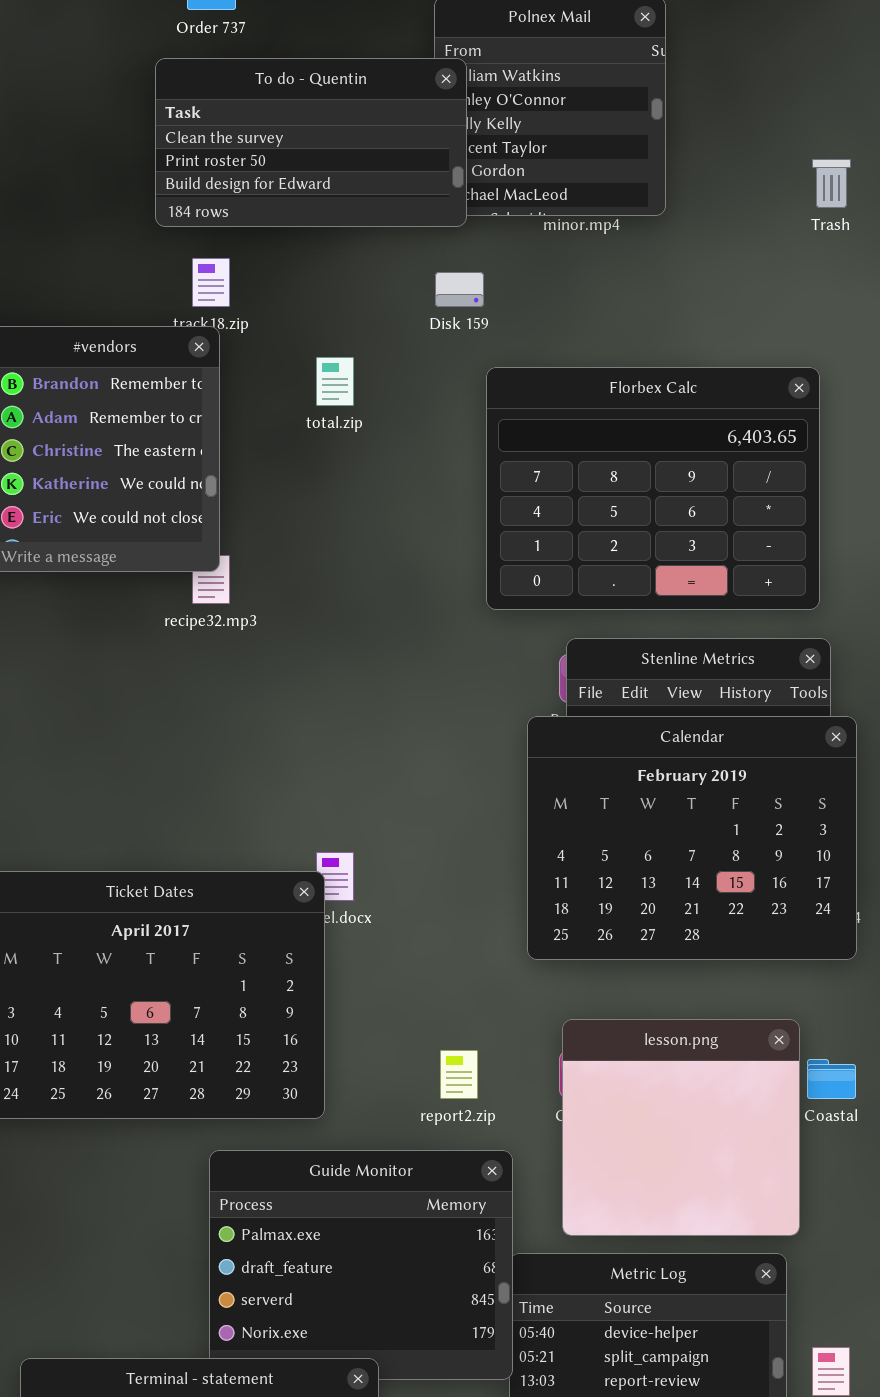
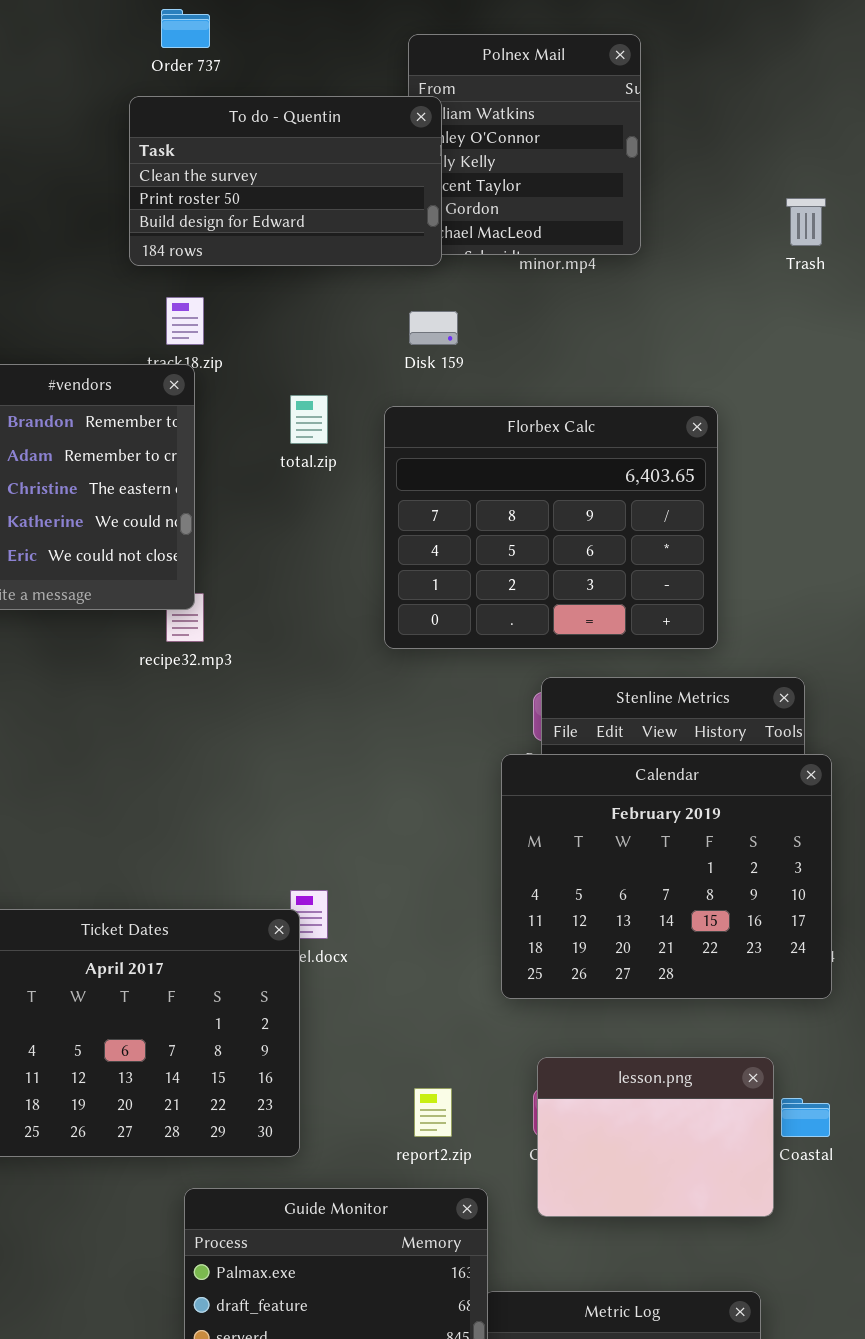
Florbex Calc: [486,367,820,610] -> [384,406,718,649], moved
lesson.png: [562,1019,800,1236] -> [537,1057,774,1217], resized

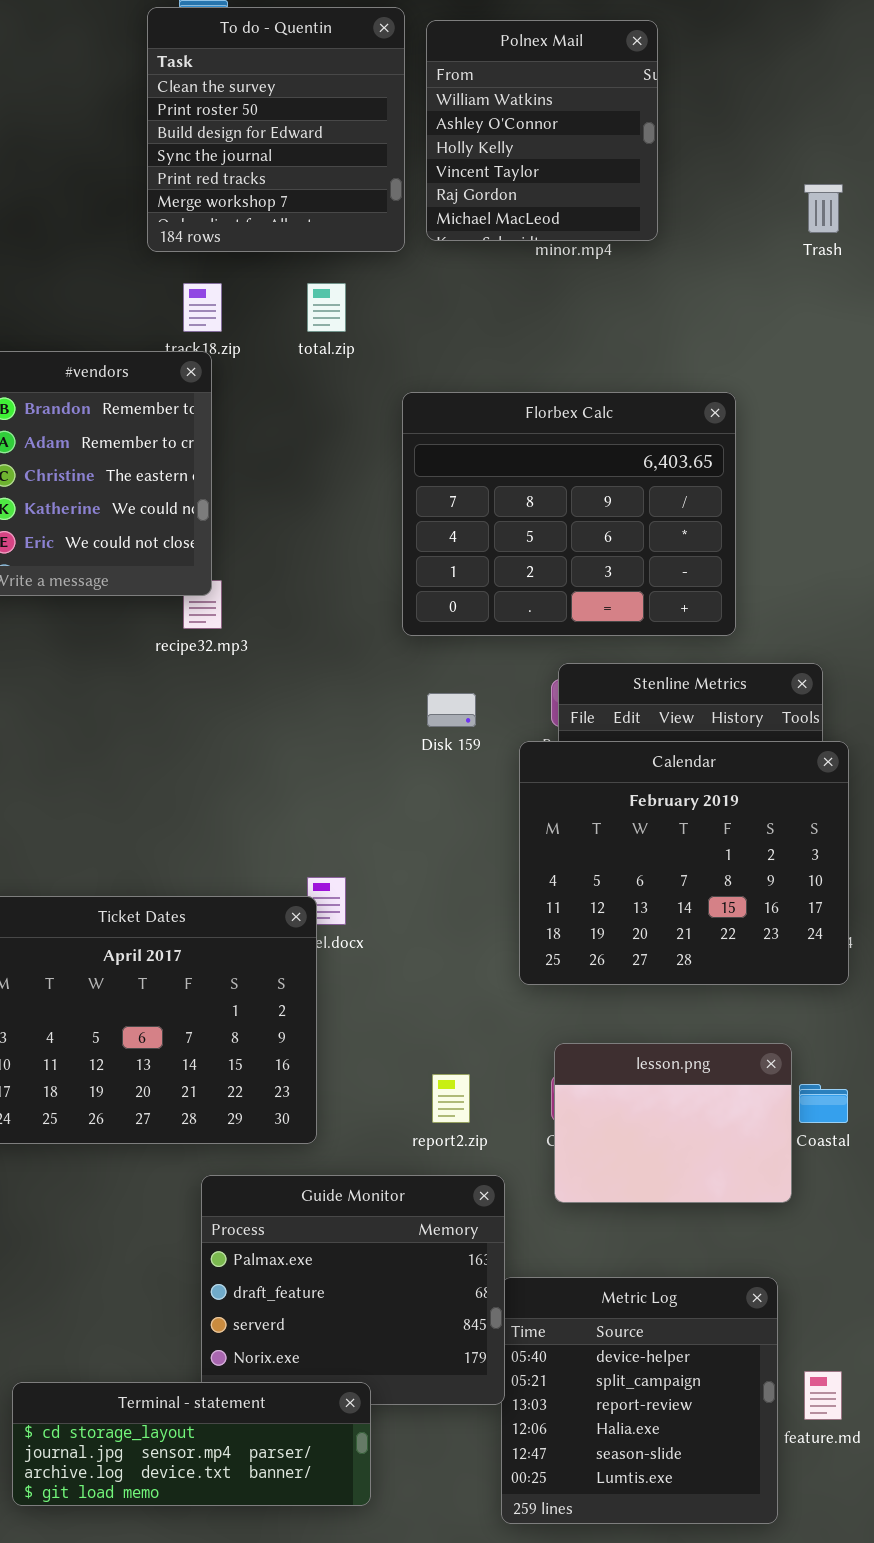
To do - Quentin: [129,96,442,266] -> [147,7,405,252], resized
Disk 159: [409,311,458,345] -> [427,693,476,727], moved
total.zip: [290,395,328,444] -> [307,283,346,332], moved

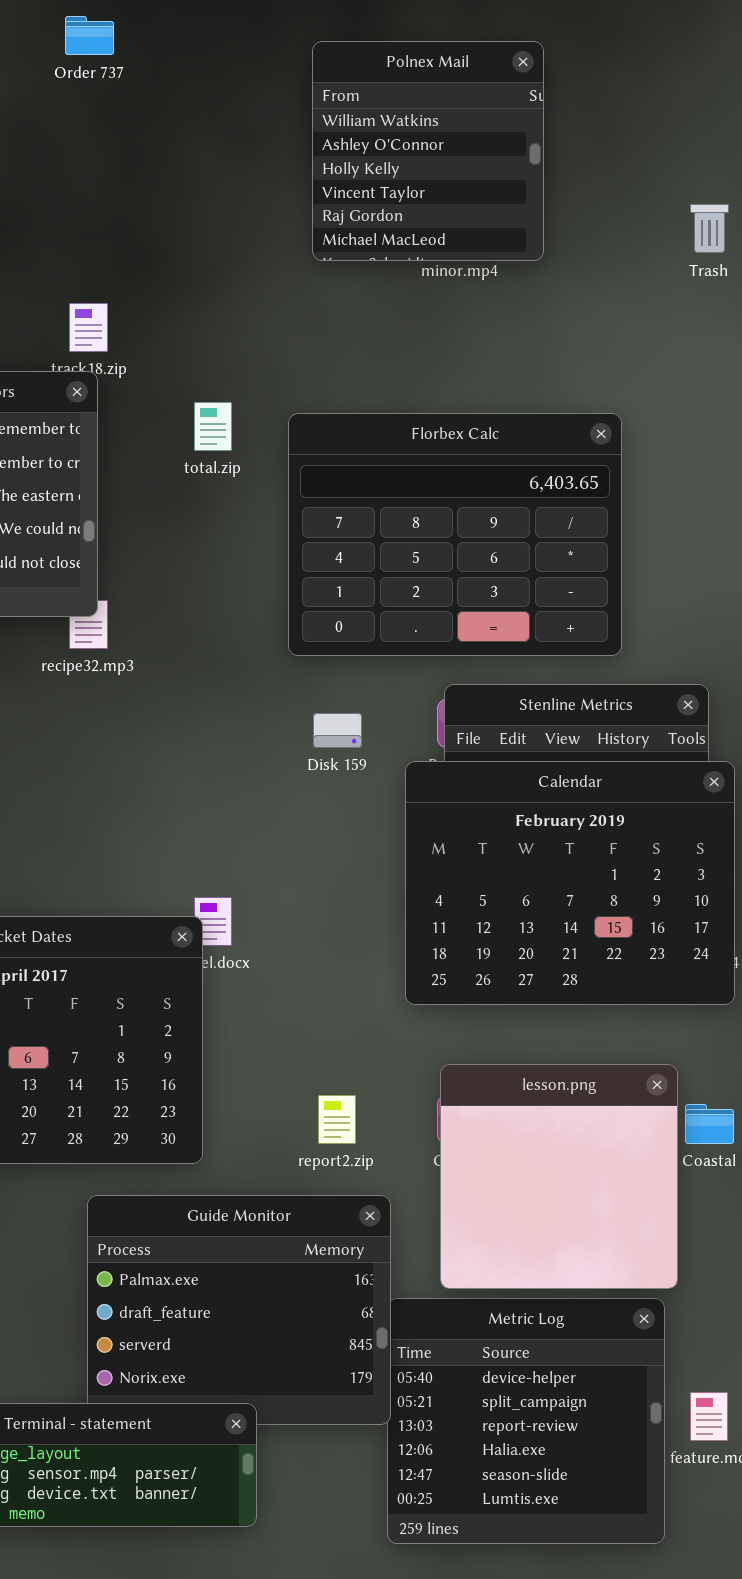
To do - Quentin: [147,7,405,252] -> none, closed
total.zip: [307,283,346,332] -> [194,402,232,451], moved
lesson.png: [554,1043,792,1203] -> [440,1064,678,1289], resized

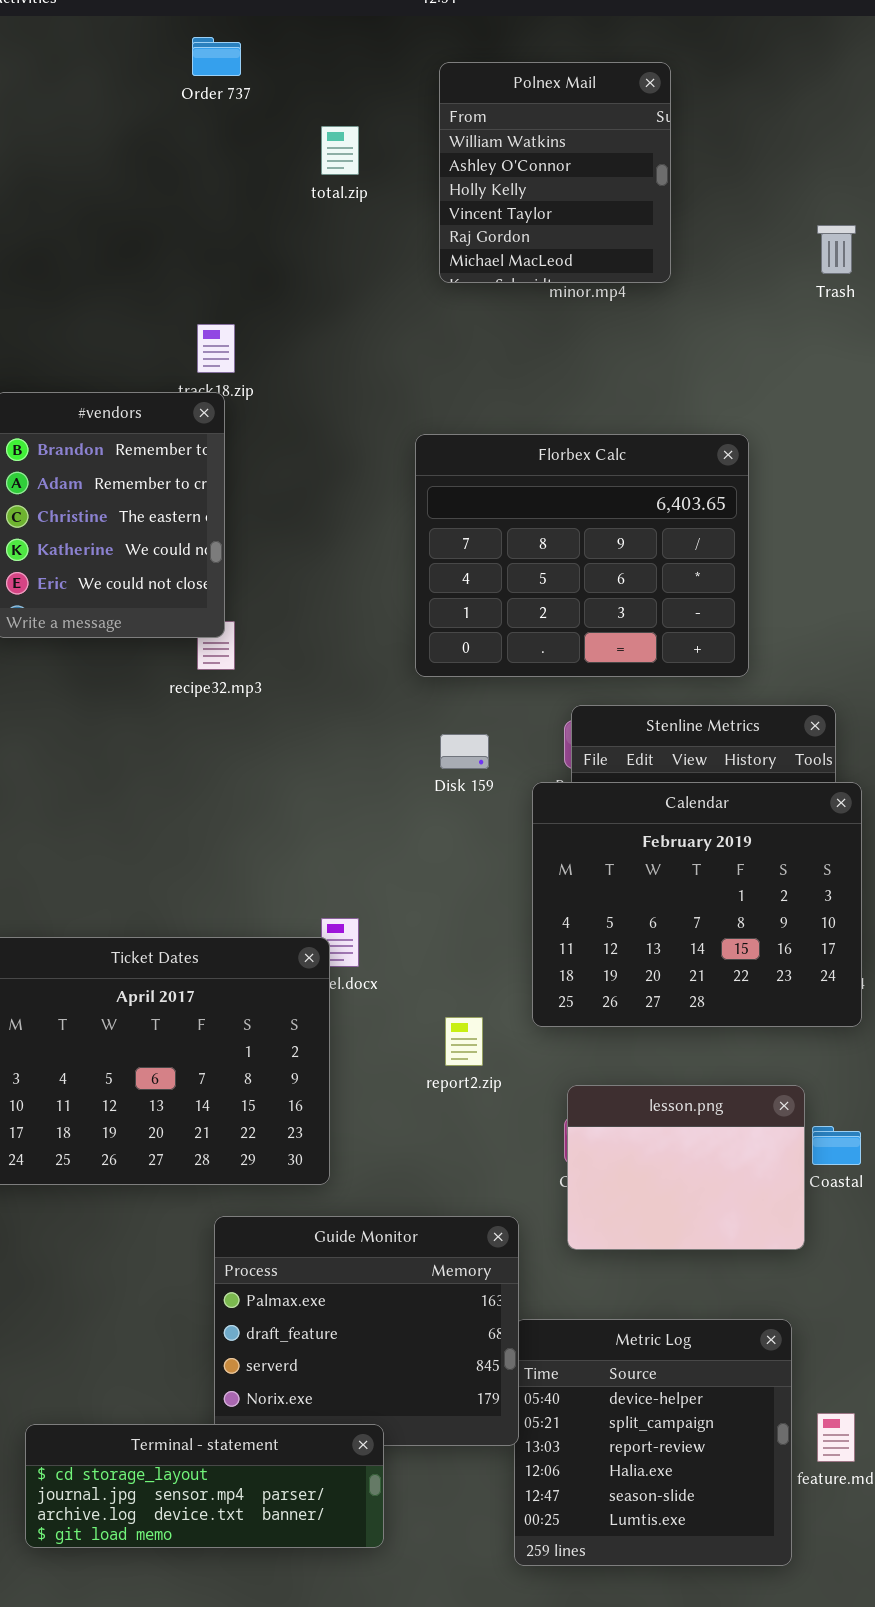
total.zip: [194,402,232,451] -> [321,126,359,175], moved
lesson.png: [440,1064,678,1289] -> [567,1085,805,1250], resized
report2.zip: [318,1095,356,1144] -> [445,1017,483,1066], moved

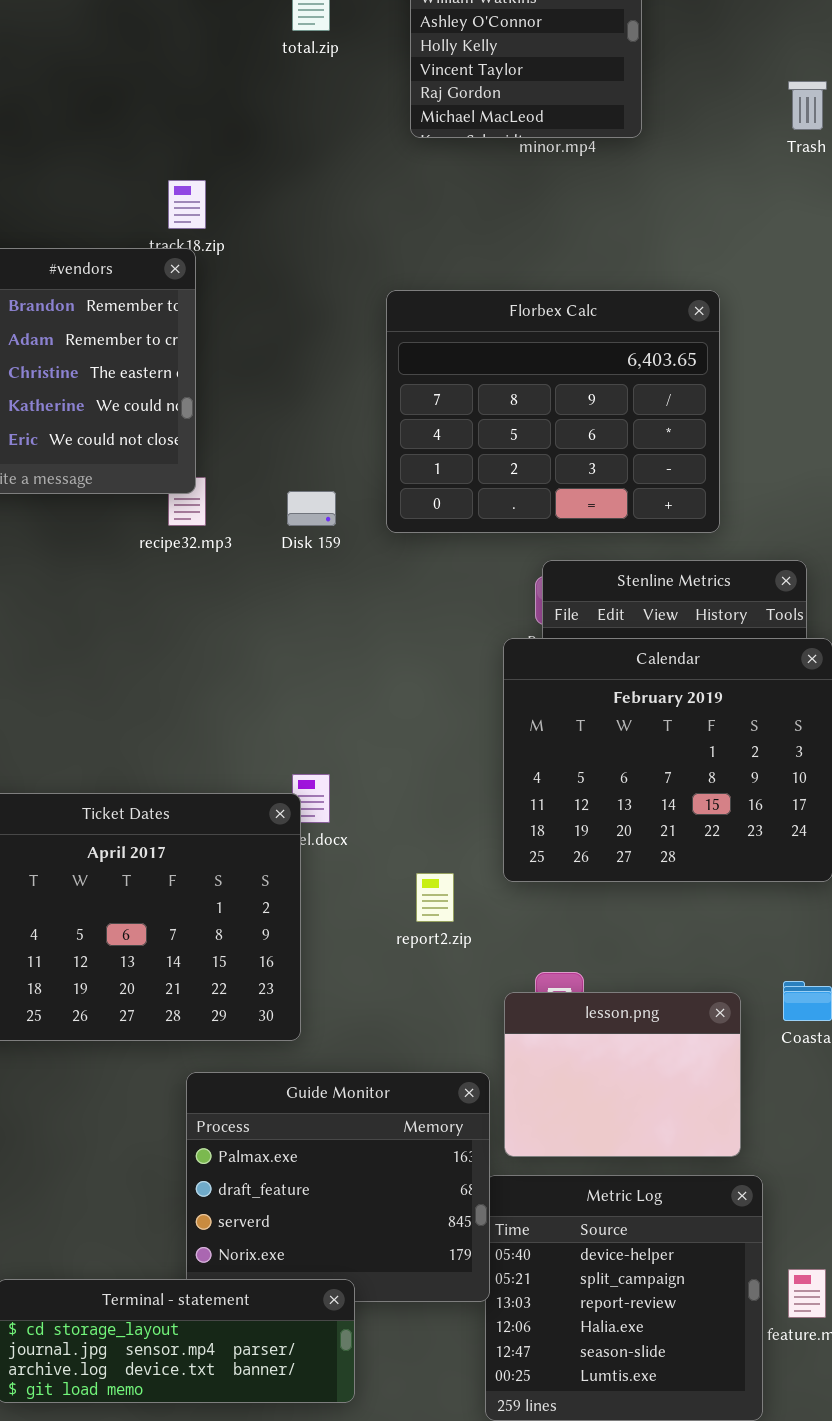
Disk 159: [440,734,489,769] -> [287,491,336,526], moved
lesson.png: [567,1085,805,1250] -> [504,992,741,1157], moved

